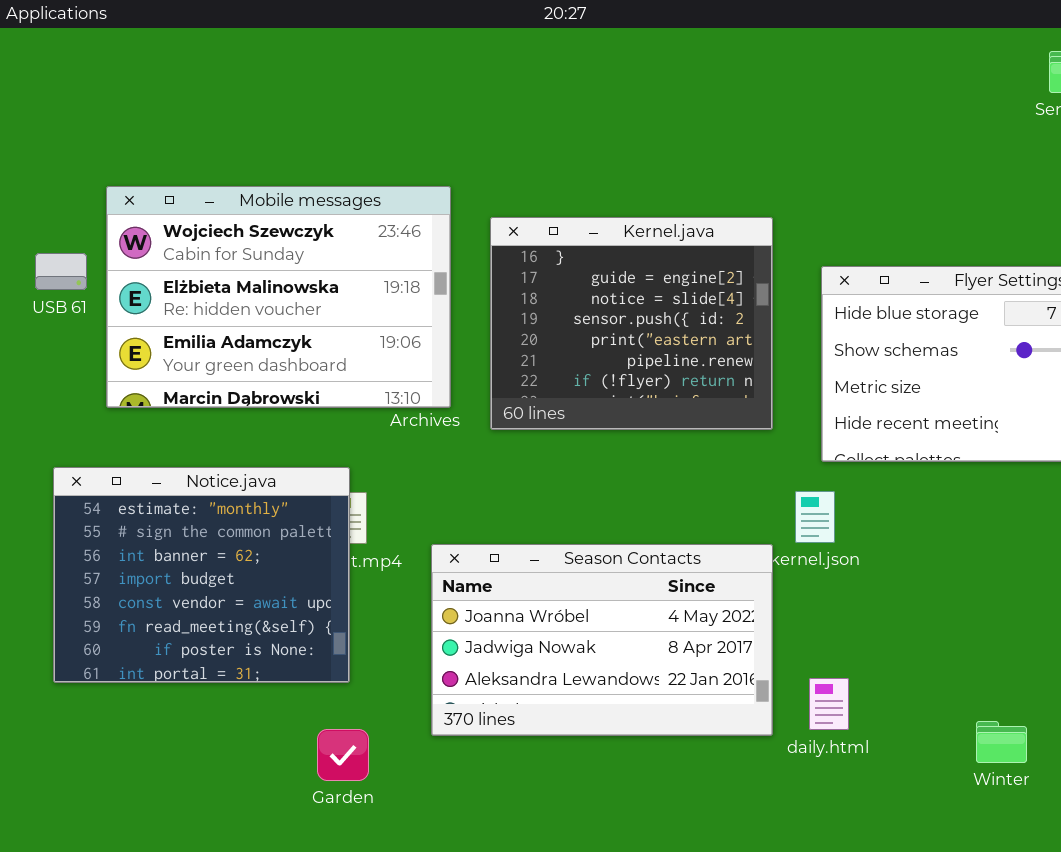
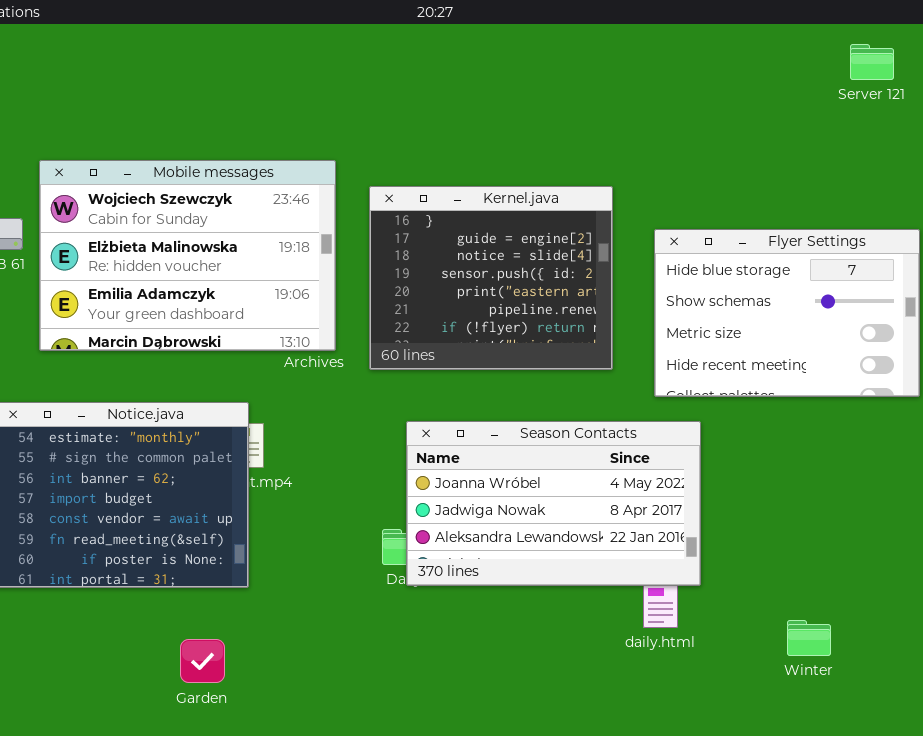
Season Contacts: [431,544,773,736] -> [406,421,701,586], moved
Garden: [317,729,369,781] -> [180,639,225,683], moved

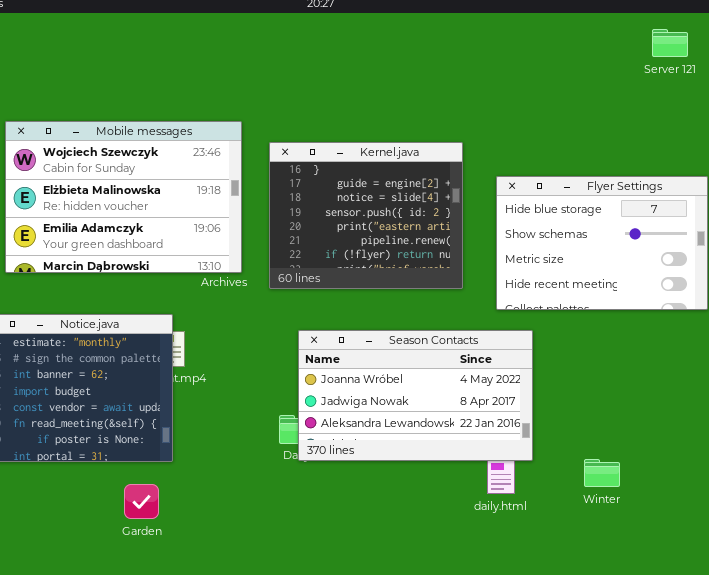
Winter: [787,620,831,656] -> [584,459,620,487], moved
Garden: [180,639,225,683] -> [124,484,159,519], moved

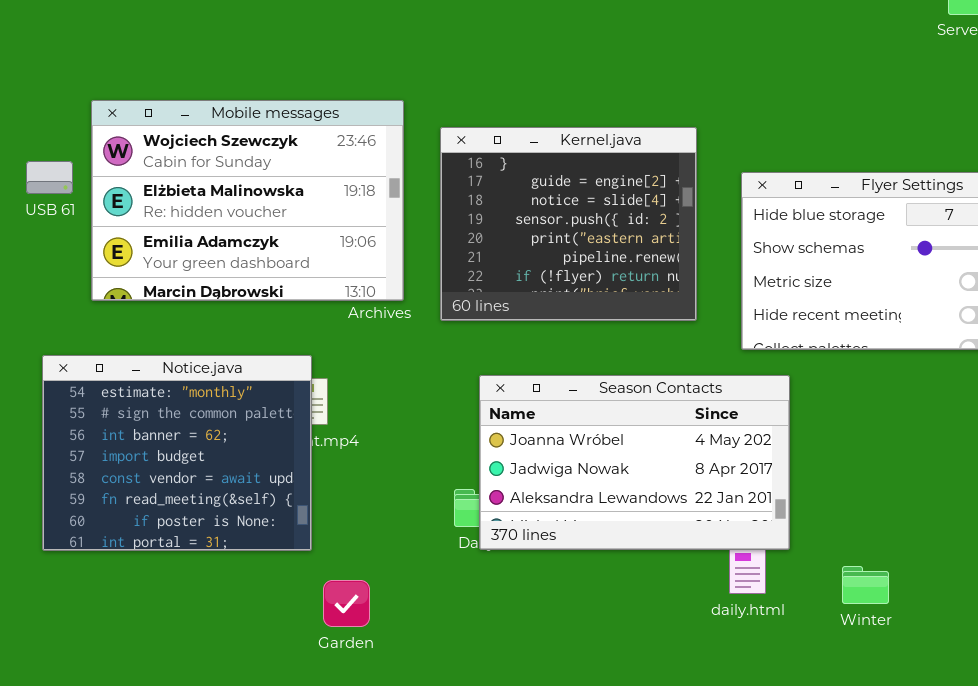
Winter: [584,459,620,487] -> [842,566,889,604], moved
Garden: [124,484,159,519] -> [323,580,370,627], moved

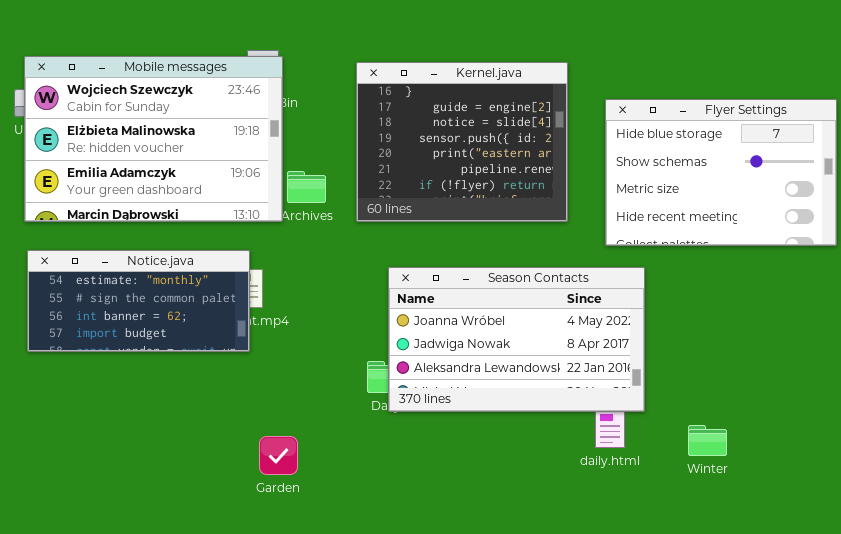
Mobile messages: [91,100,404,301] -> [24,56,283,222], moved
Notice.java: [42,355,312,551] -> [27,250,250,352], resized

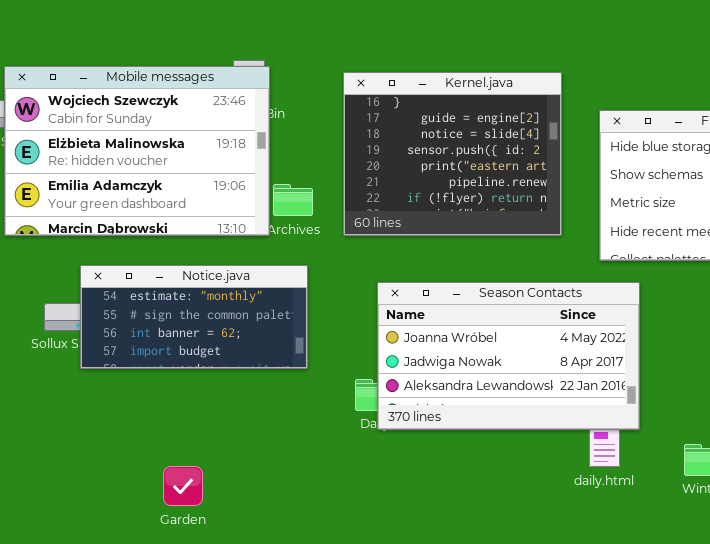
Notice.java: [27,250,250,352] -> [80,265,308,369], moved
Garden: [259,436,298,475] -> [163,466,203,506], moved

